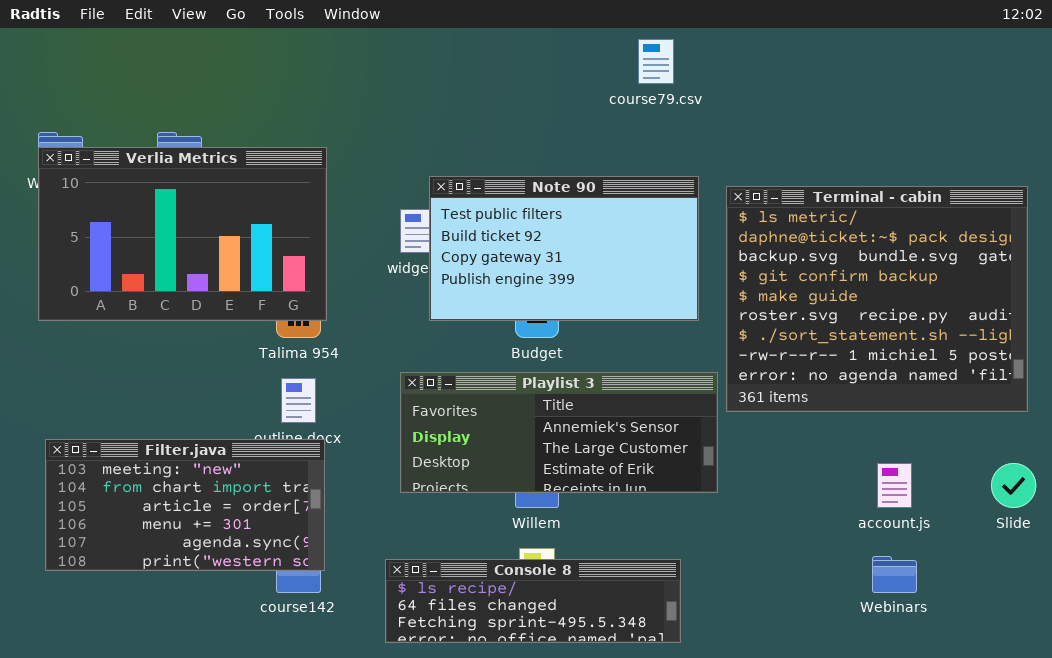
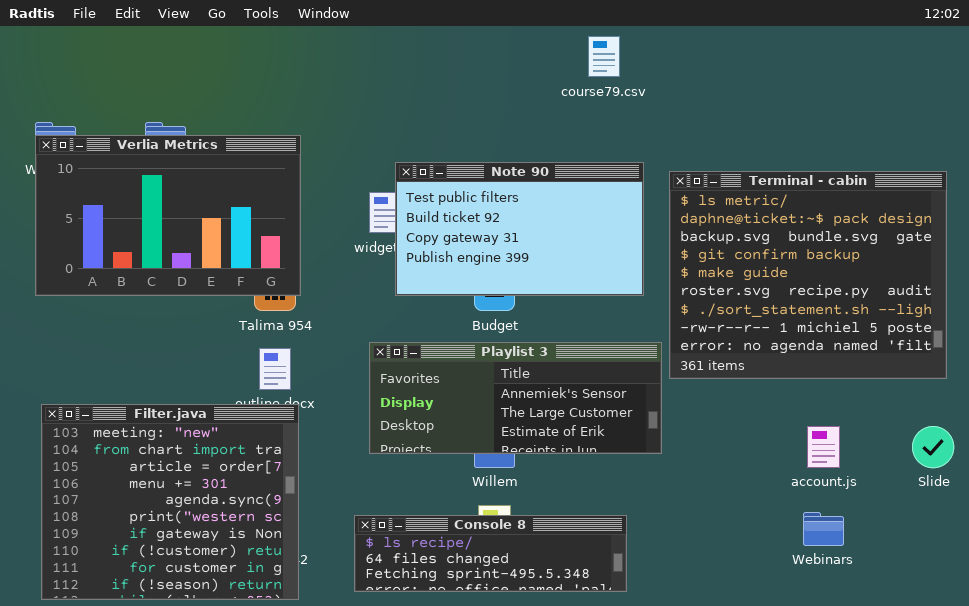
Filter.java: [45,439,325,571] -> [41,404,299,600], resized

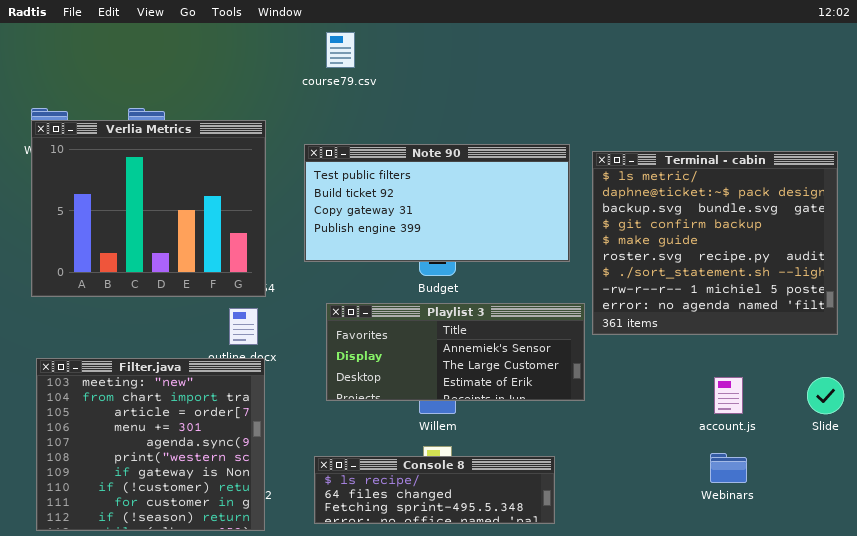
course79.csv: [588,36,620,77] -> [326,32,355,68], moved
Verlia Metrics: [35,135,301,296] -> [31,120,266,297], resized
Note 90: [395,162,644,296] -> [304,144,570,262], resized

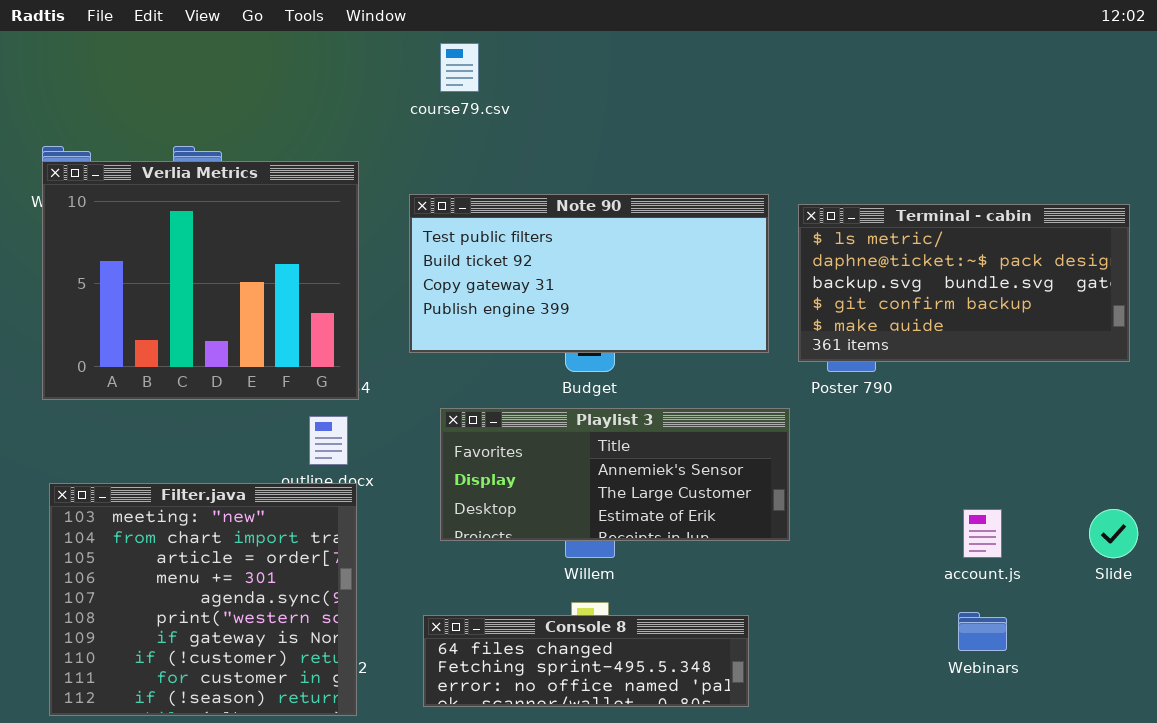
Terminal - cabin: [592,151,838,335] -> [798,204,1130,362], resized
Console 8: [314,456,555,524] -> [423,615,749,707], scrolled down 1 row

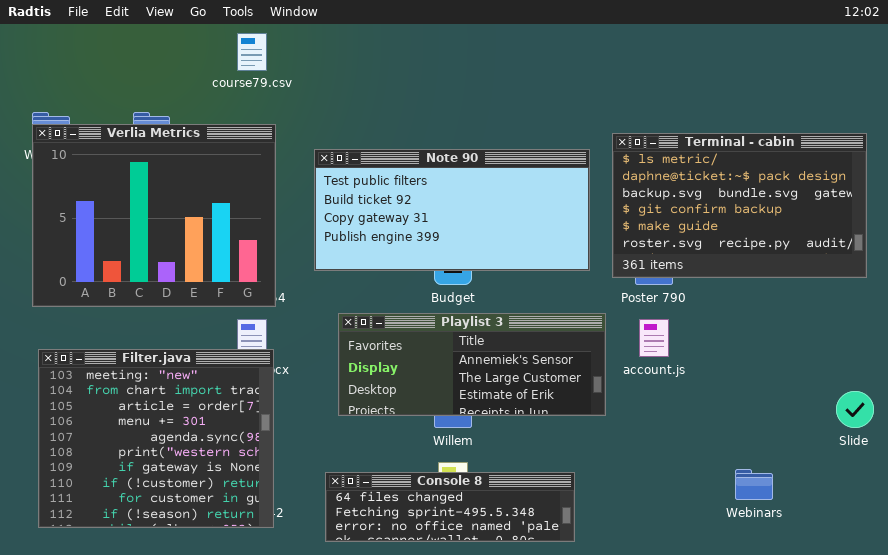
course79.csv: [440,43,479,92] -> [237,33,267,71], moved
Terminal - cabin: [798,204,1130,362] -> [612,133,867,278], resized
Filter.java: [49,483,357,716] -> [38,349,274,528], moved
account.js: [963,509,1002,558] -> [639,319,669,357], moved

